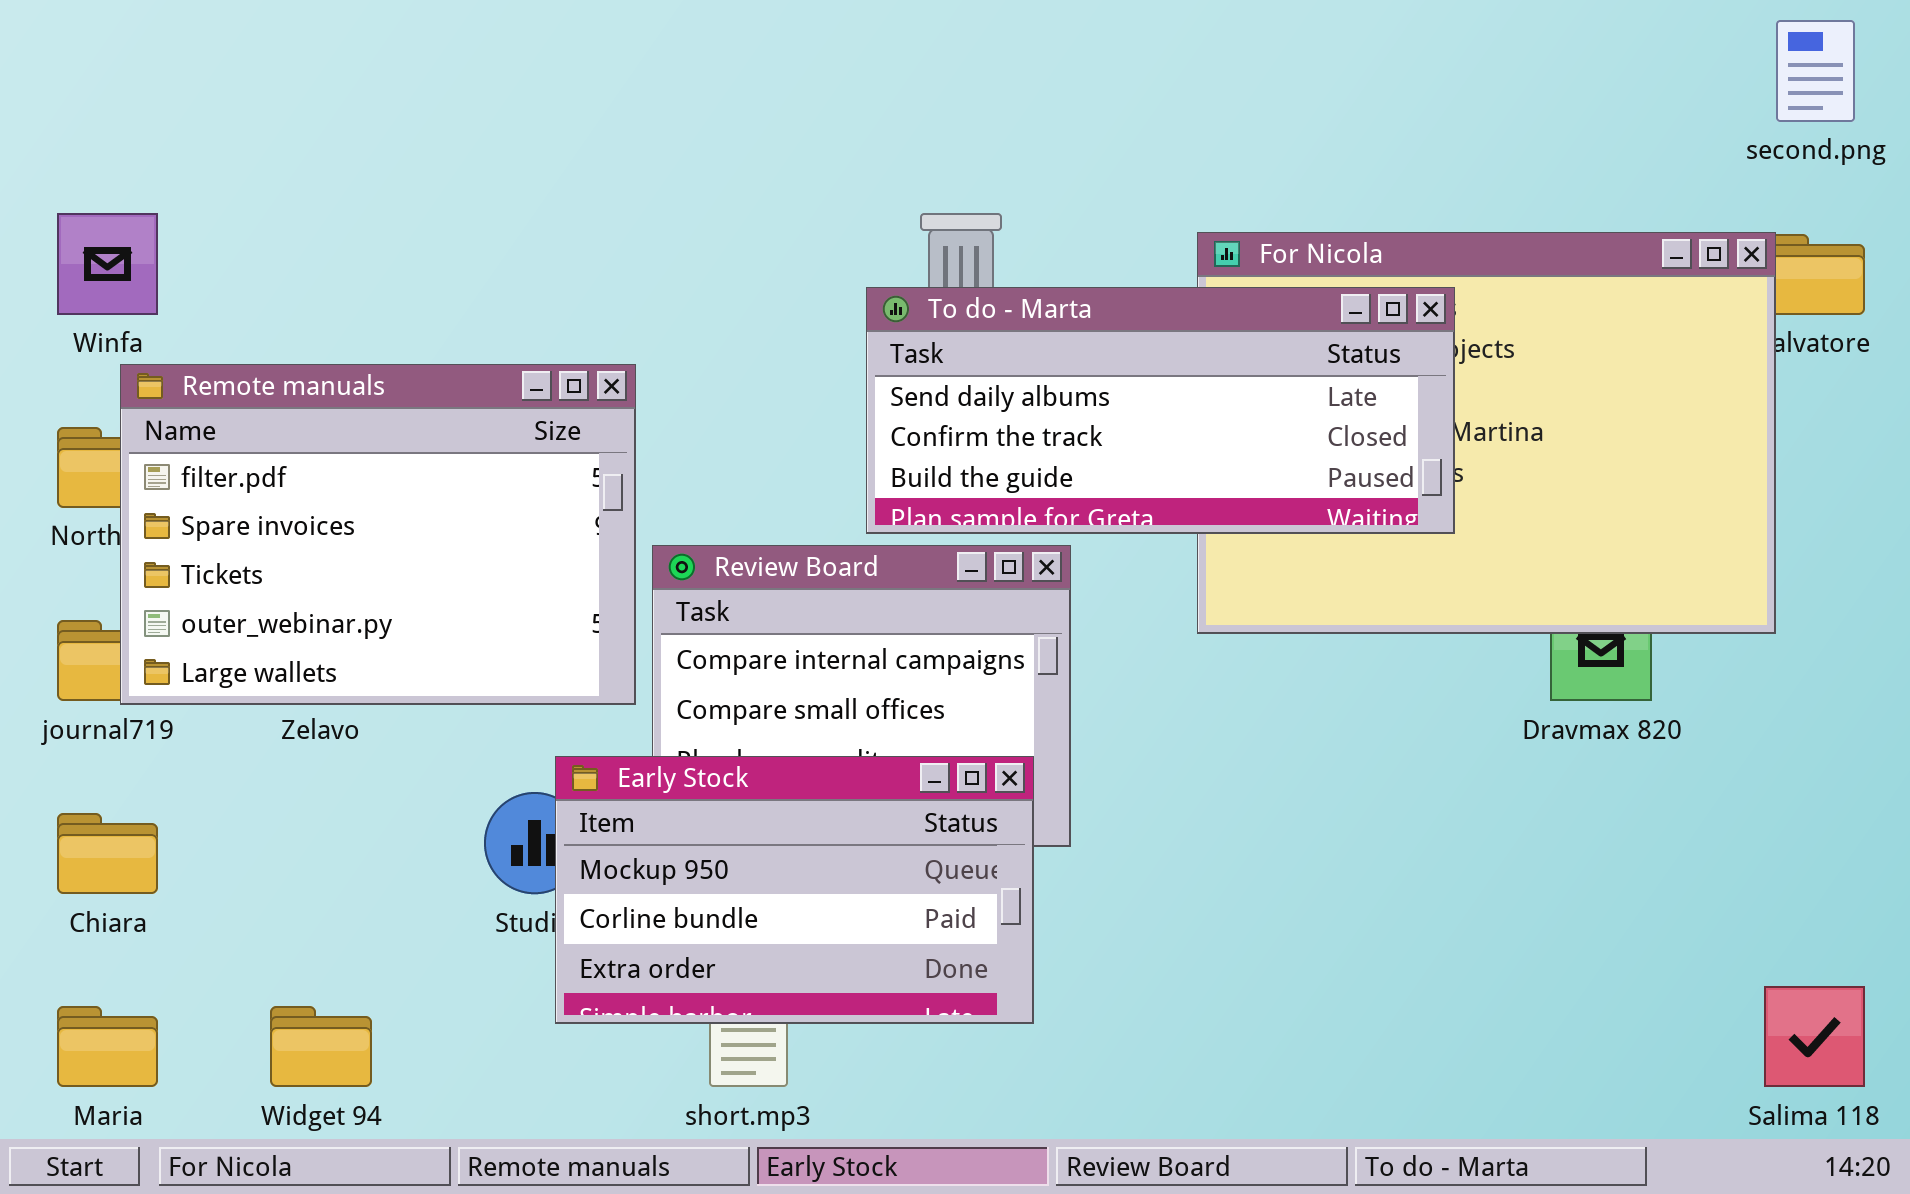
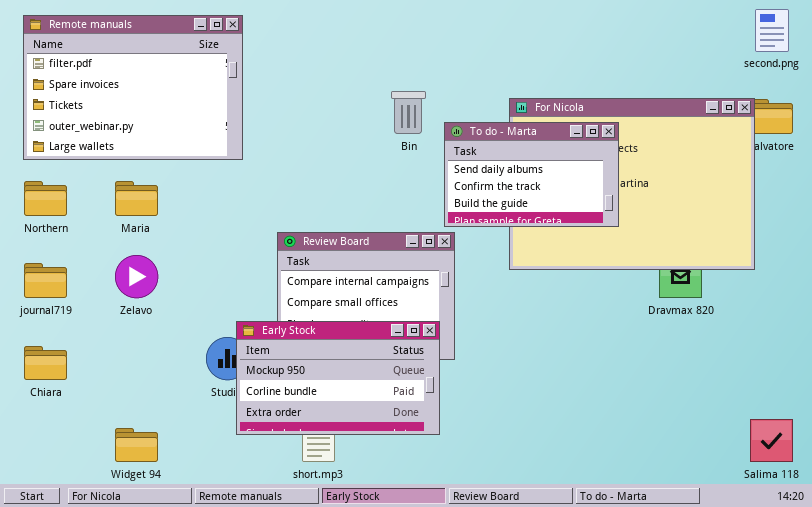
To do - Marta: [866,287,1455,534] -> [444,122,619,227], resized
Remote manuals: [120,364,636,705] -> [23,15,243,160], moved
Maria: [57,1006,158,1087] -> [115,181,158,216], moved

